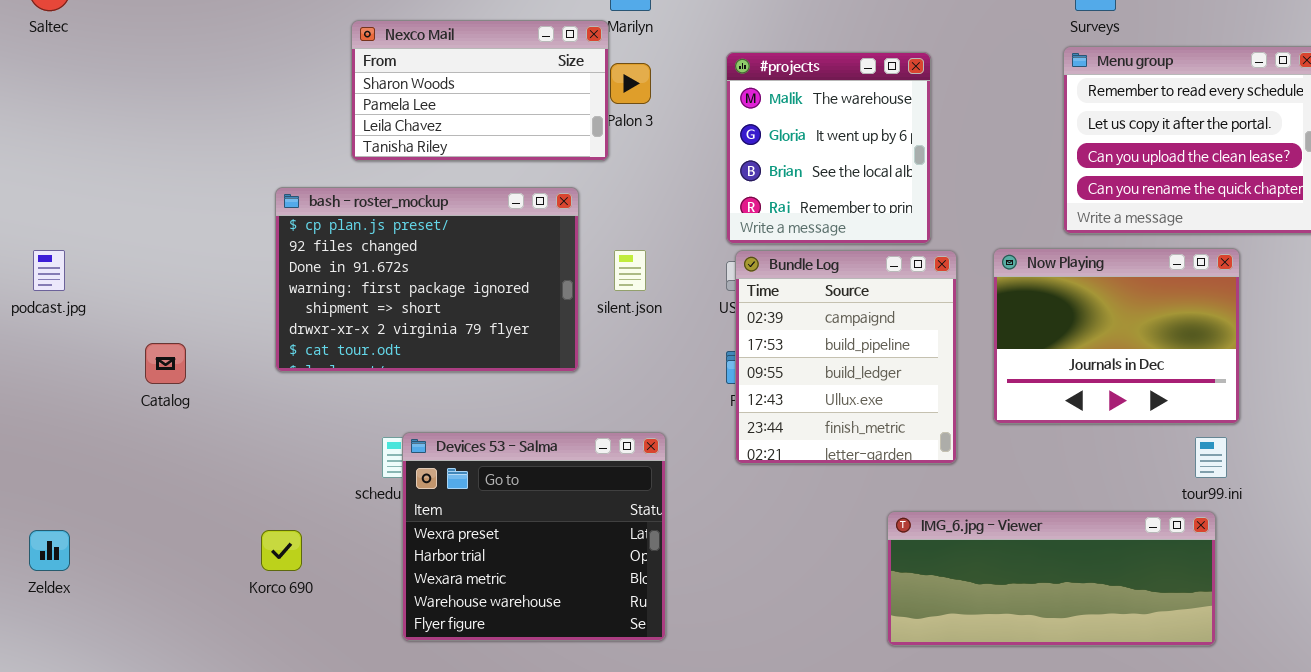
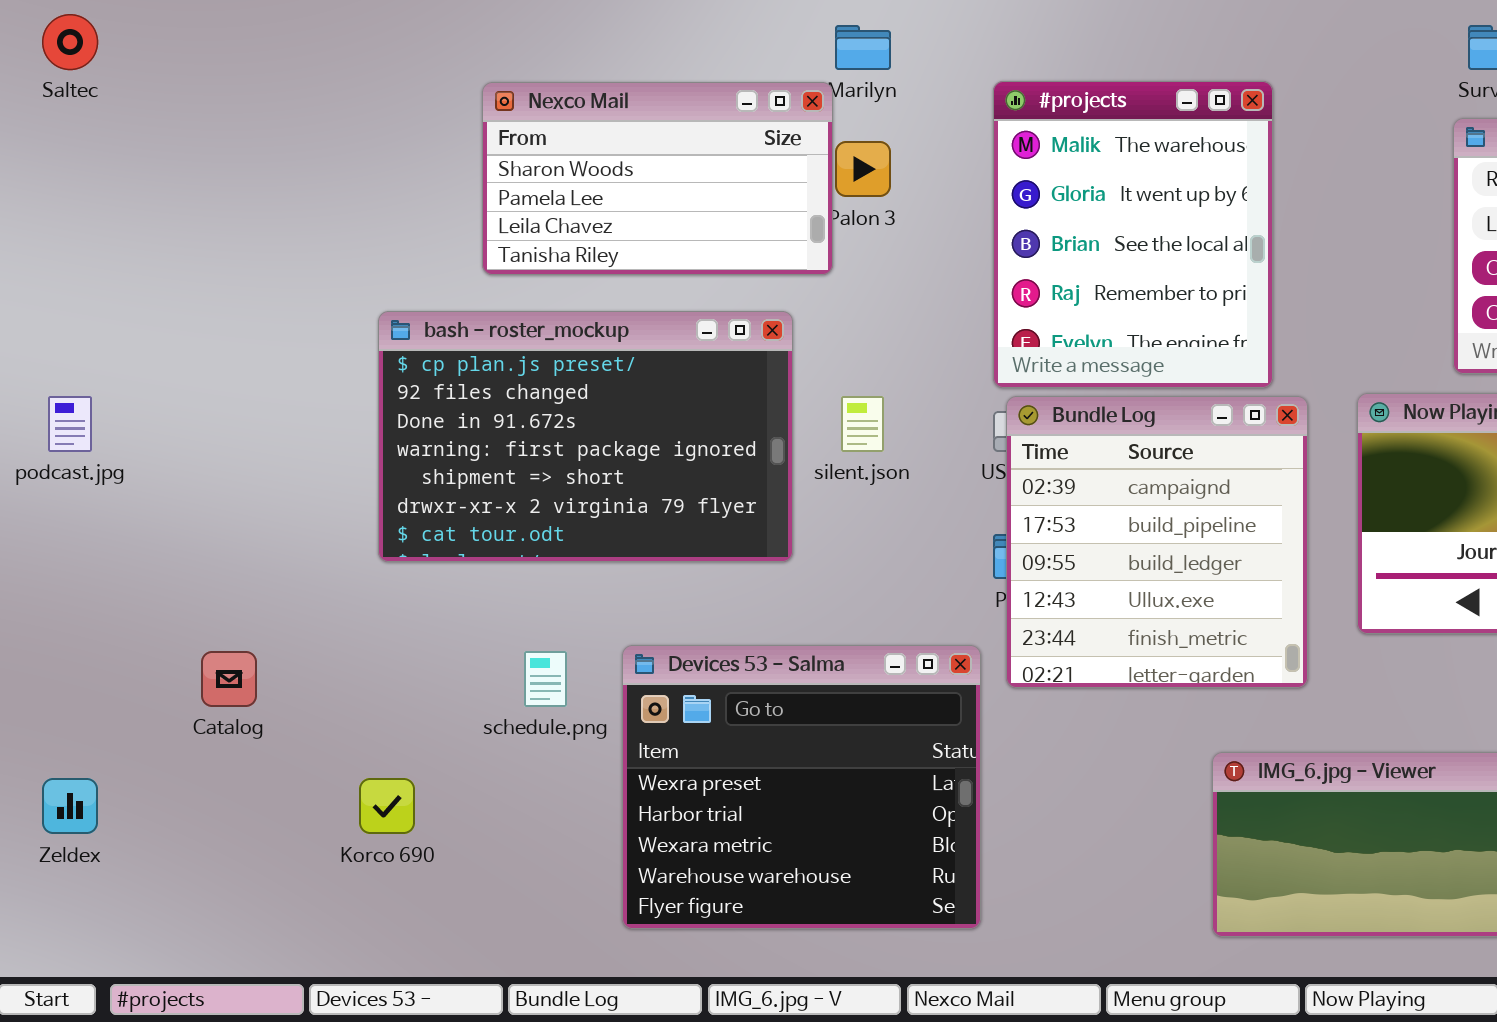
#projects: [726,52,931,244] -> [993,81,1273,388], resized
Catalog: [145,343,186,384] -> [201,651,257,707], moved
Devices 53 - Salma: [402,432,666,641] -> [622,645,981,929], moved

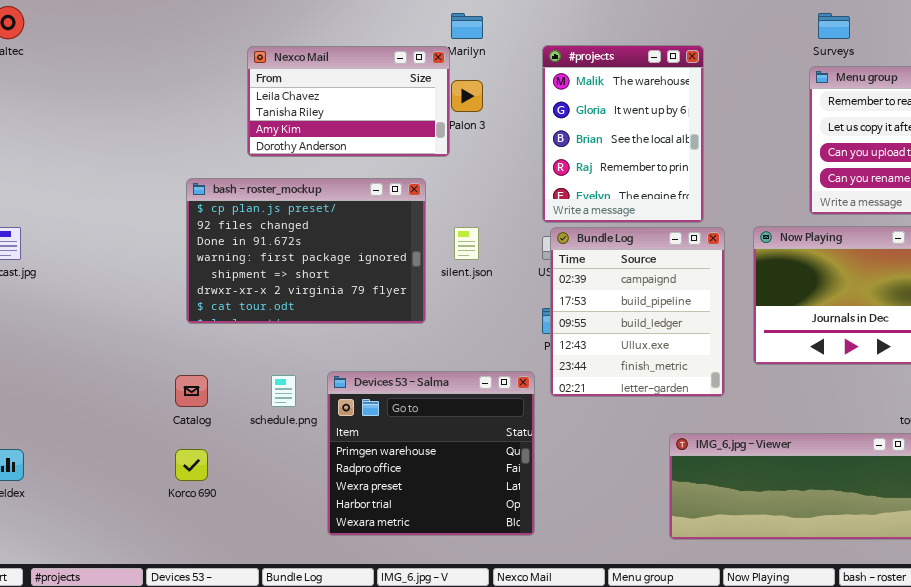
Nexco Mail: [482,82,833,275] -> [247,46,450,157], scrolled down 2 rows
Devices 53 - Salma: [622,645,981,929] -> [327,371,535,536], scrolled up 2 rows
Catalog: [201,651,257,707] -> [175,375,208,407], moved

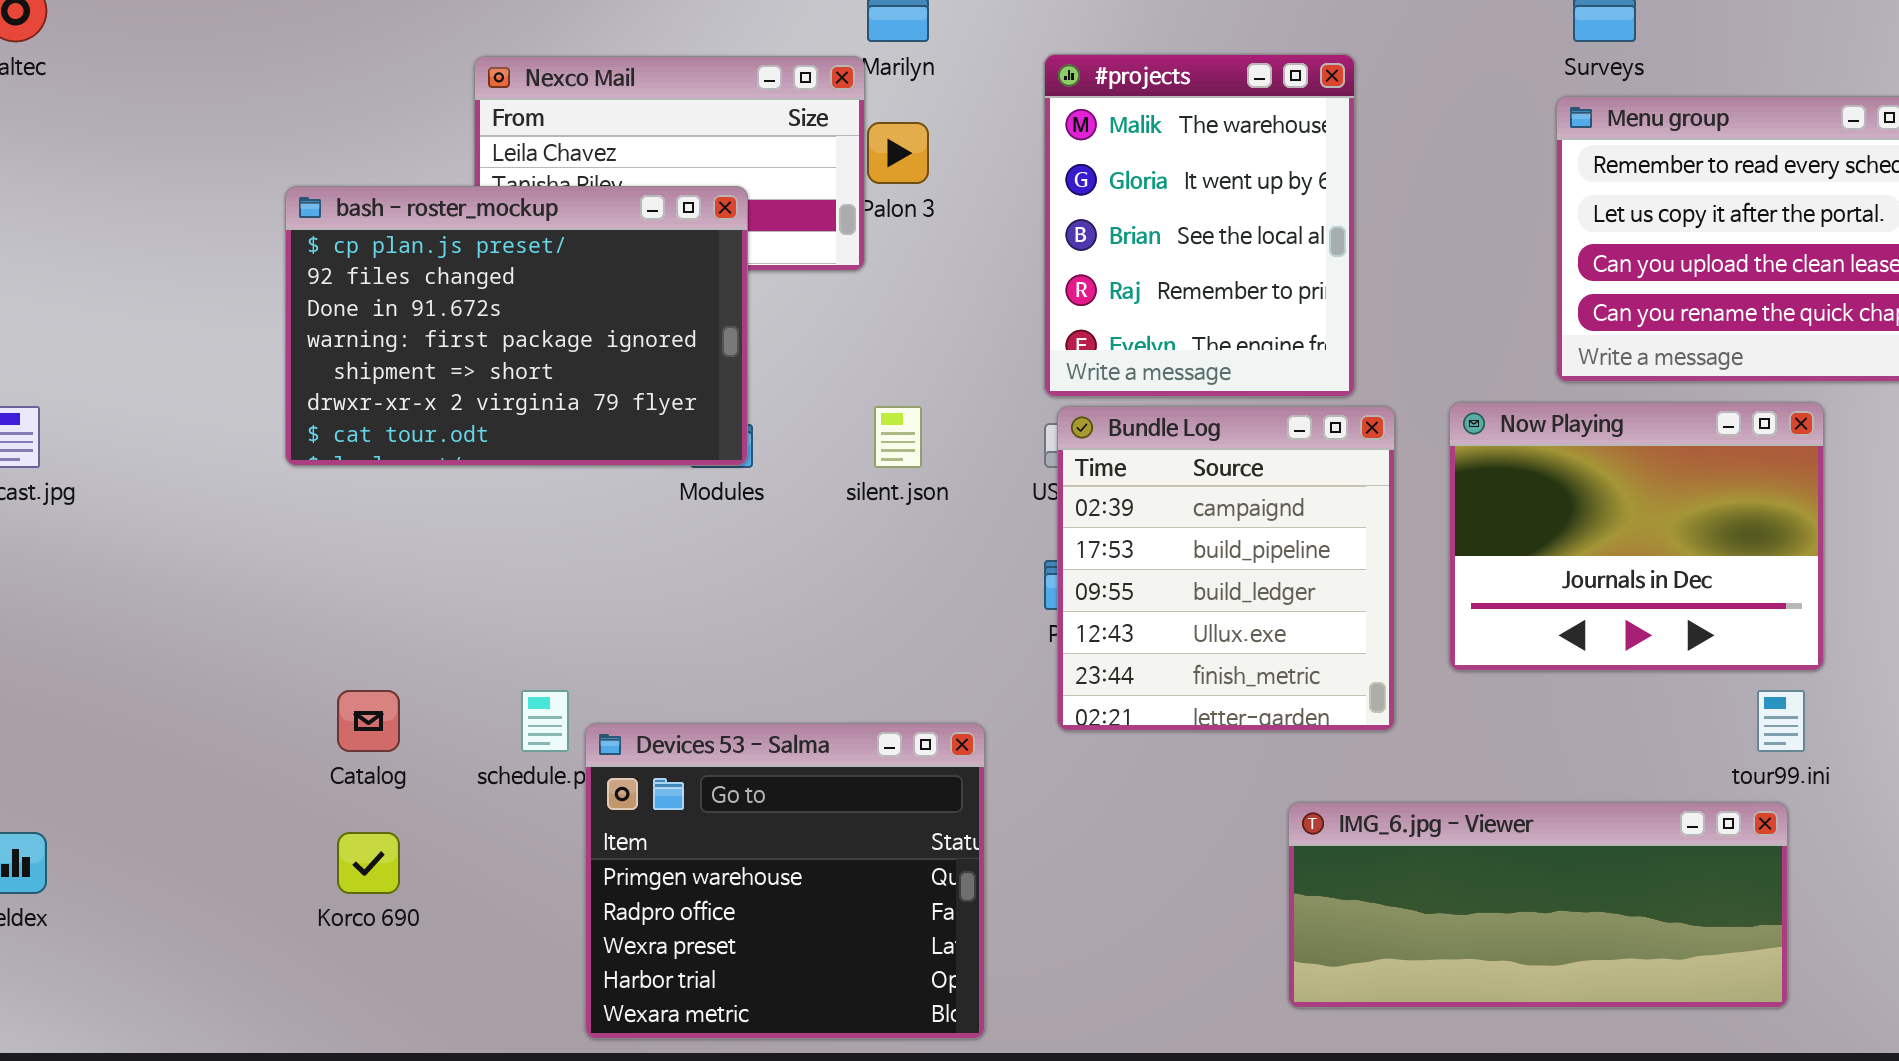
bash - roster_mockup: [186,178,426,324] -> [285,186,748,466], moved
Devices 53 - Salma: [327,371,535,536] -> [585,723,985,1039], moved

